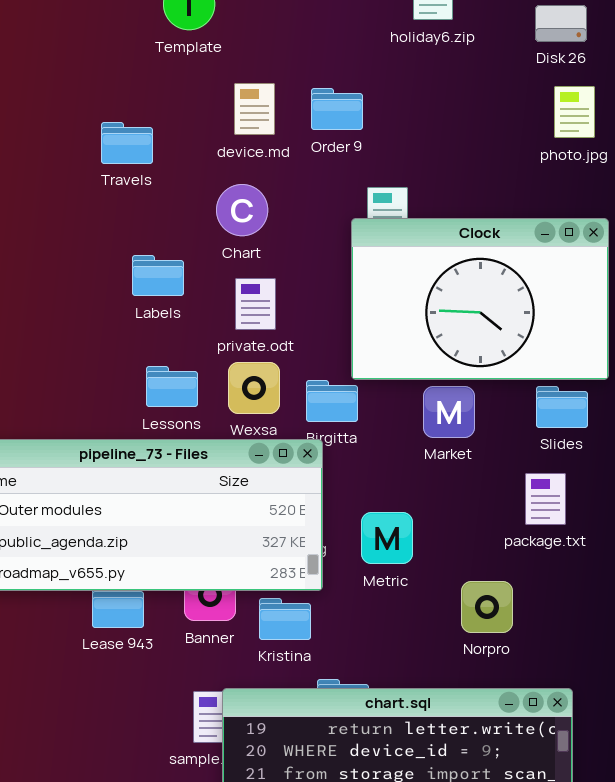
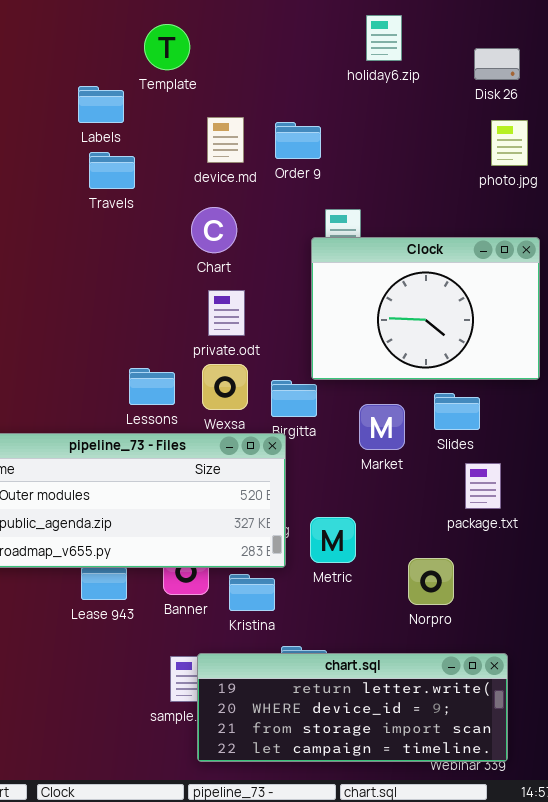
Labels: [132,255,184,296] -> [78,86,124,123], moved
Market: [423,386,475,438] -> [359,404,405,450], moved
Slides: [536,386,588,428] -> [434,393,480,430], moved
Metric: [361,512,413,564] -> [310,517,356,563], moved

